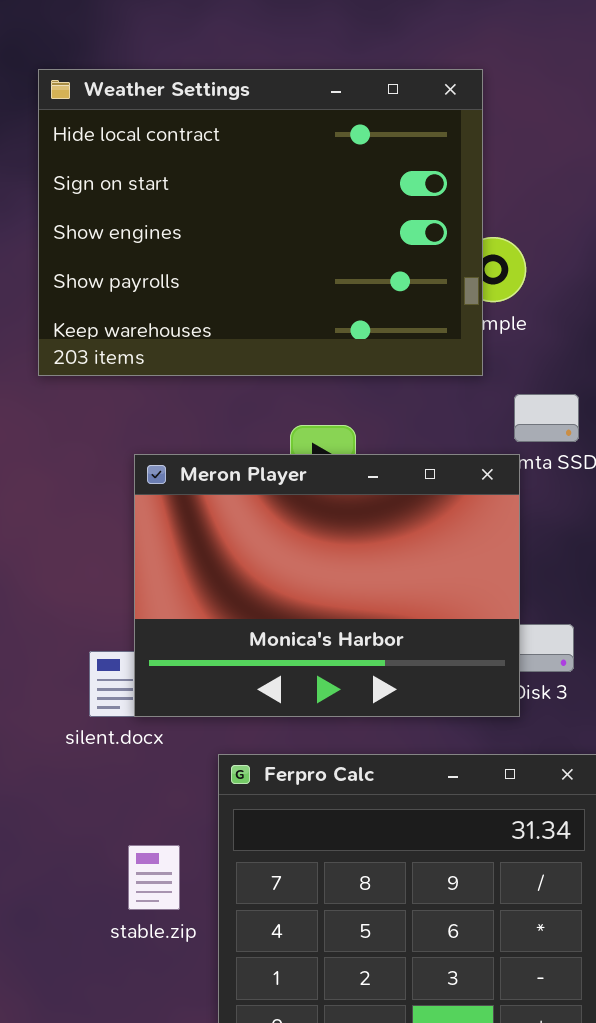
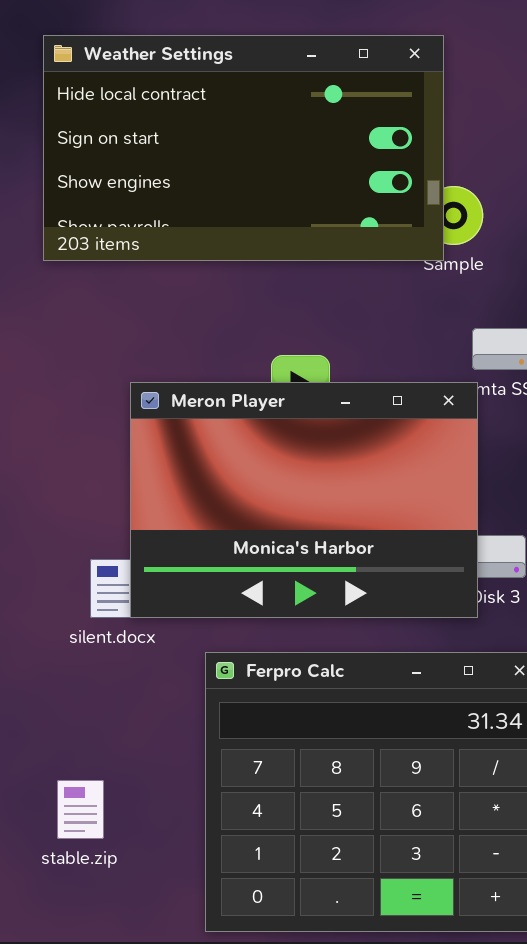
Weather Settings: [38,69,483,376] -> [43,35,444,261], resized
stable.zip: [128,845,180,910] -> [57,780,104,839], moved

